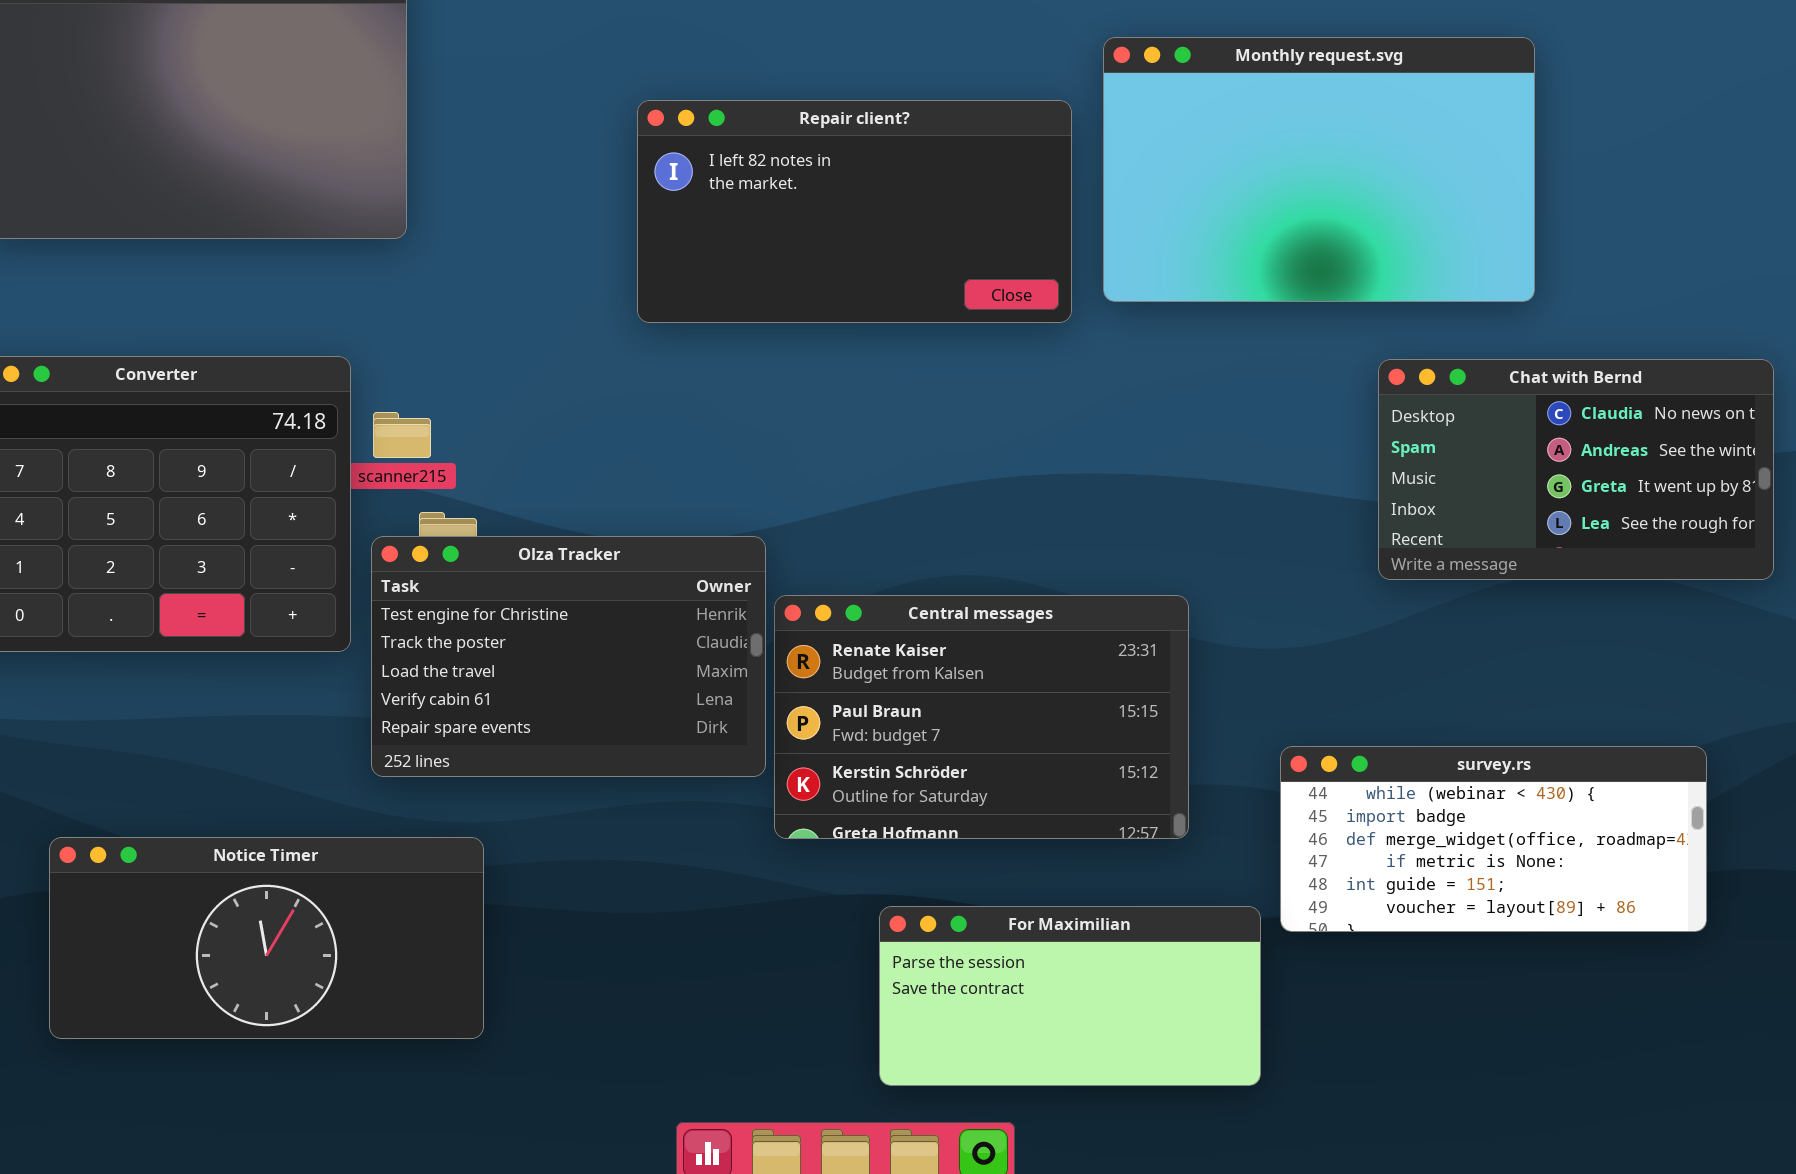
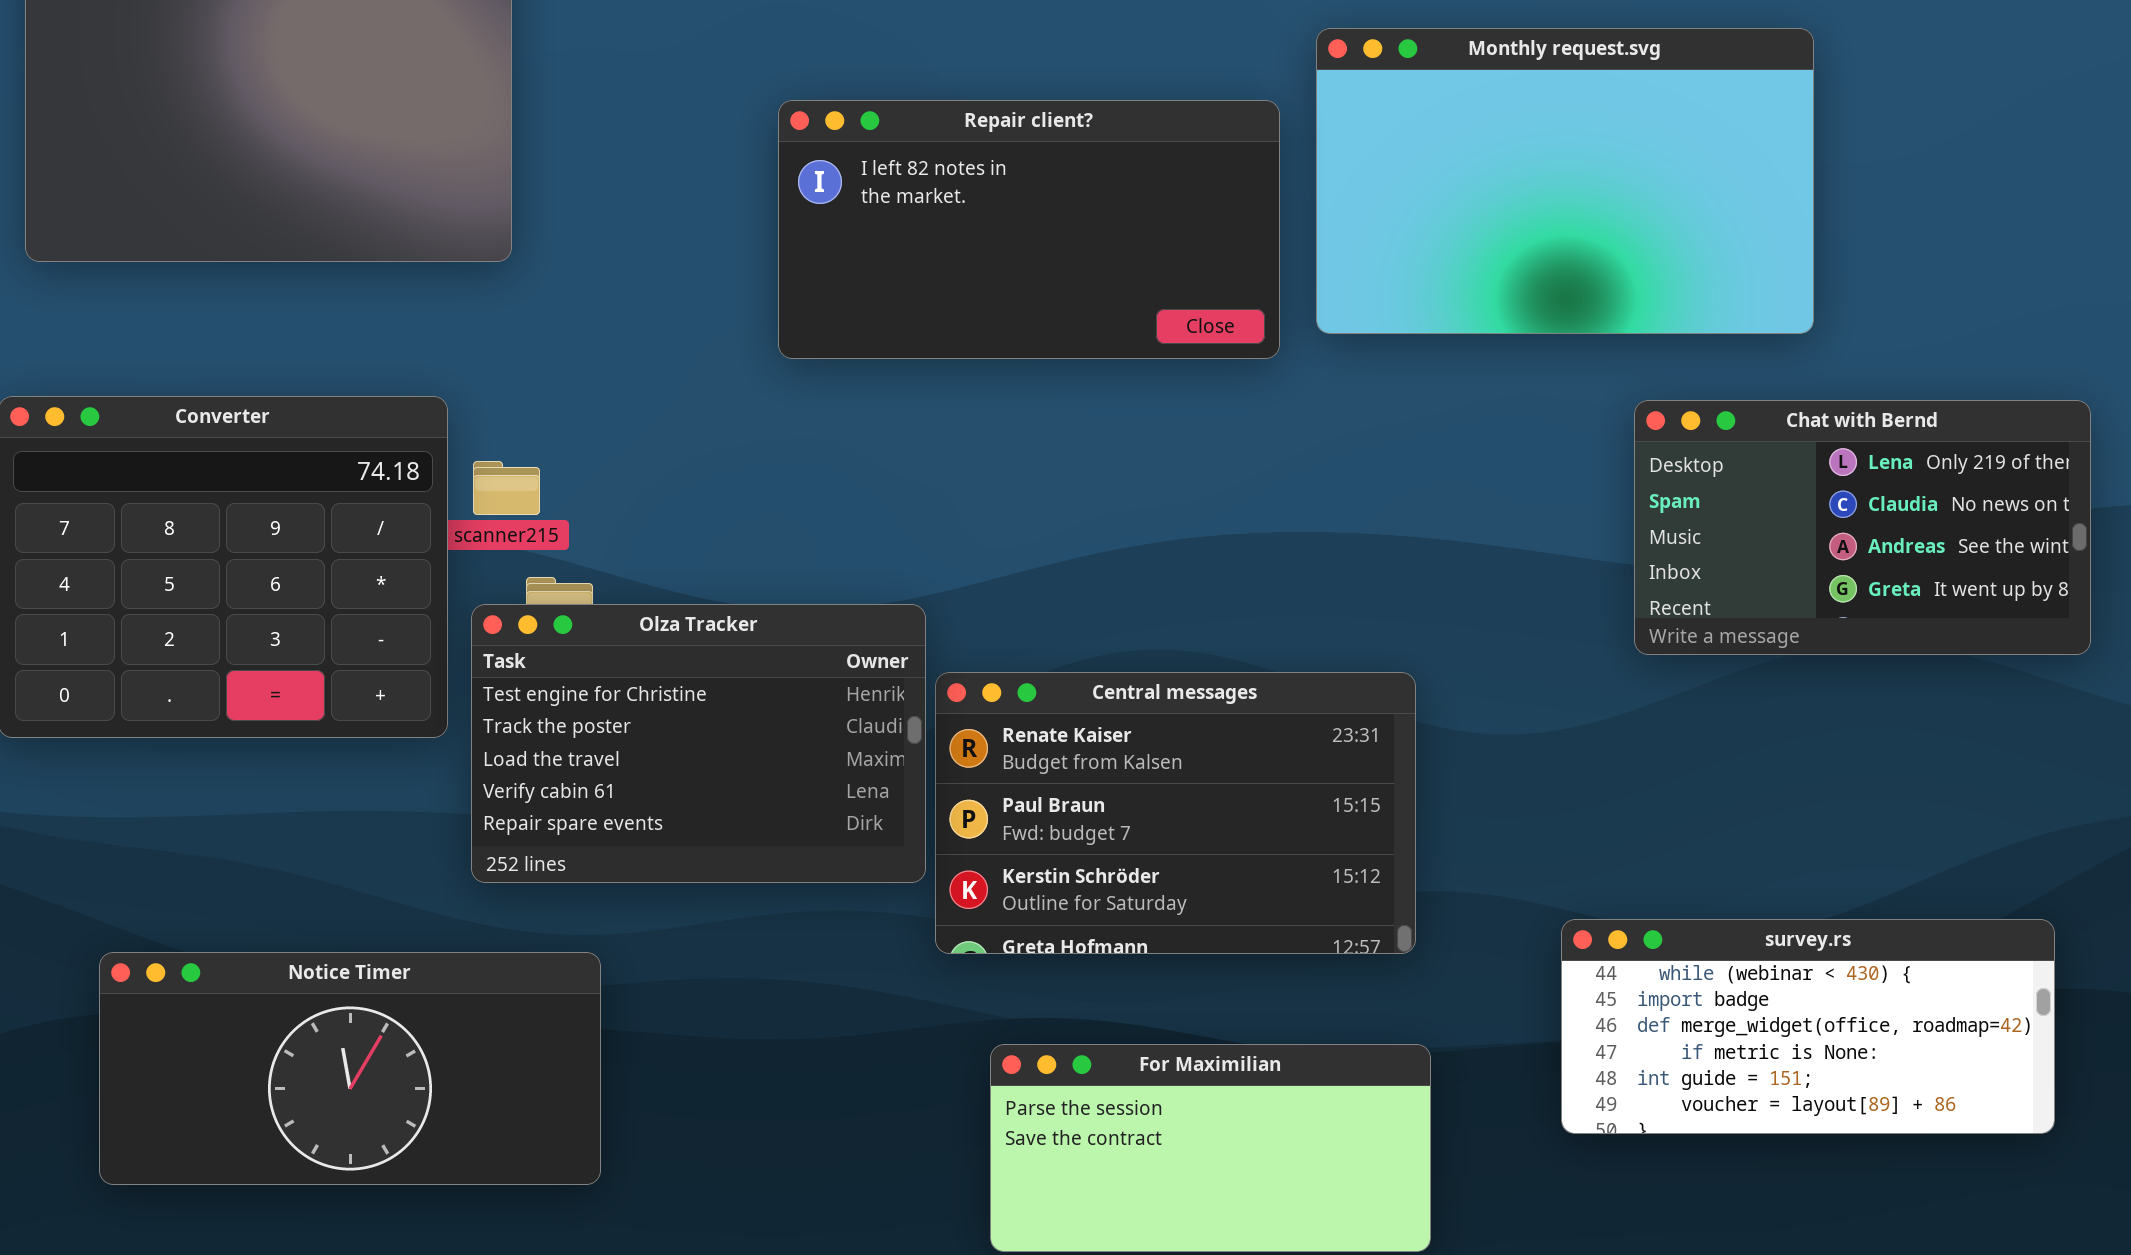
Chat with Bernd: [1378,359,1774,580] -> [1634,400,2091,655], scrolled up 1 row
survey.rs: [1280,746,1707,932] -> [1561,919,2055,1134], moved
For Maximilian: [879,906,1261,1086] -> [990,1044,1431,1252], moved

